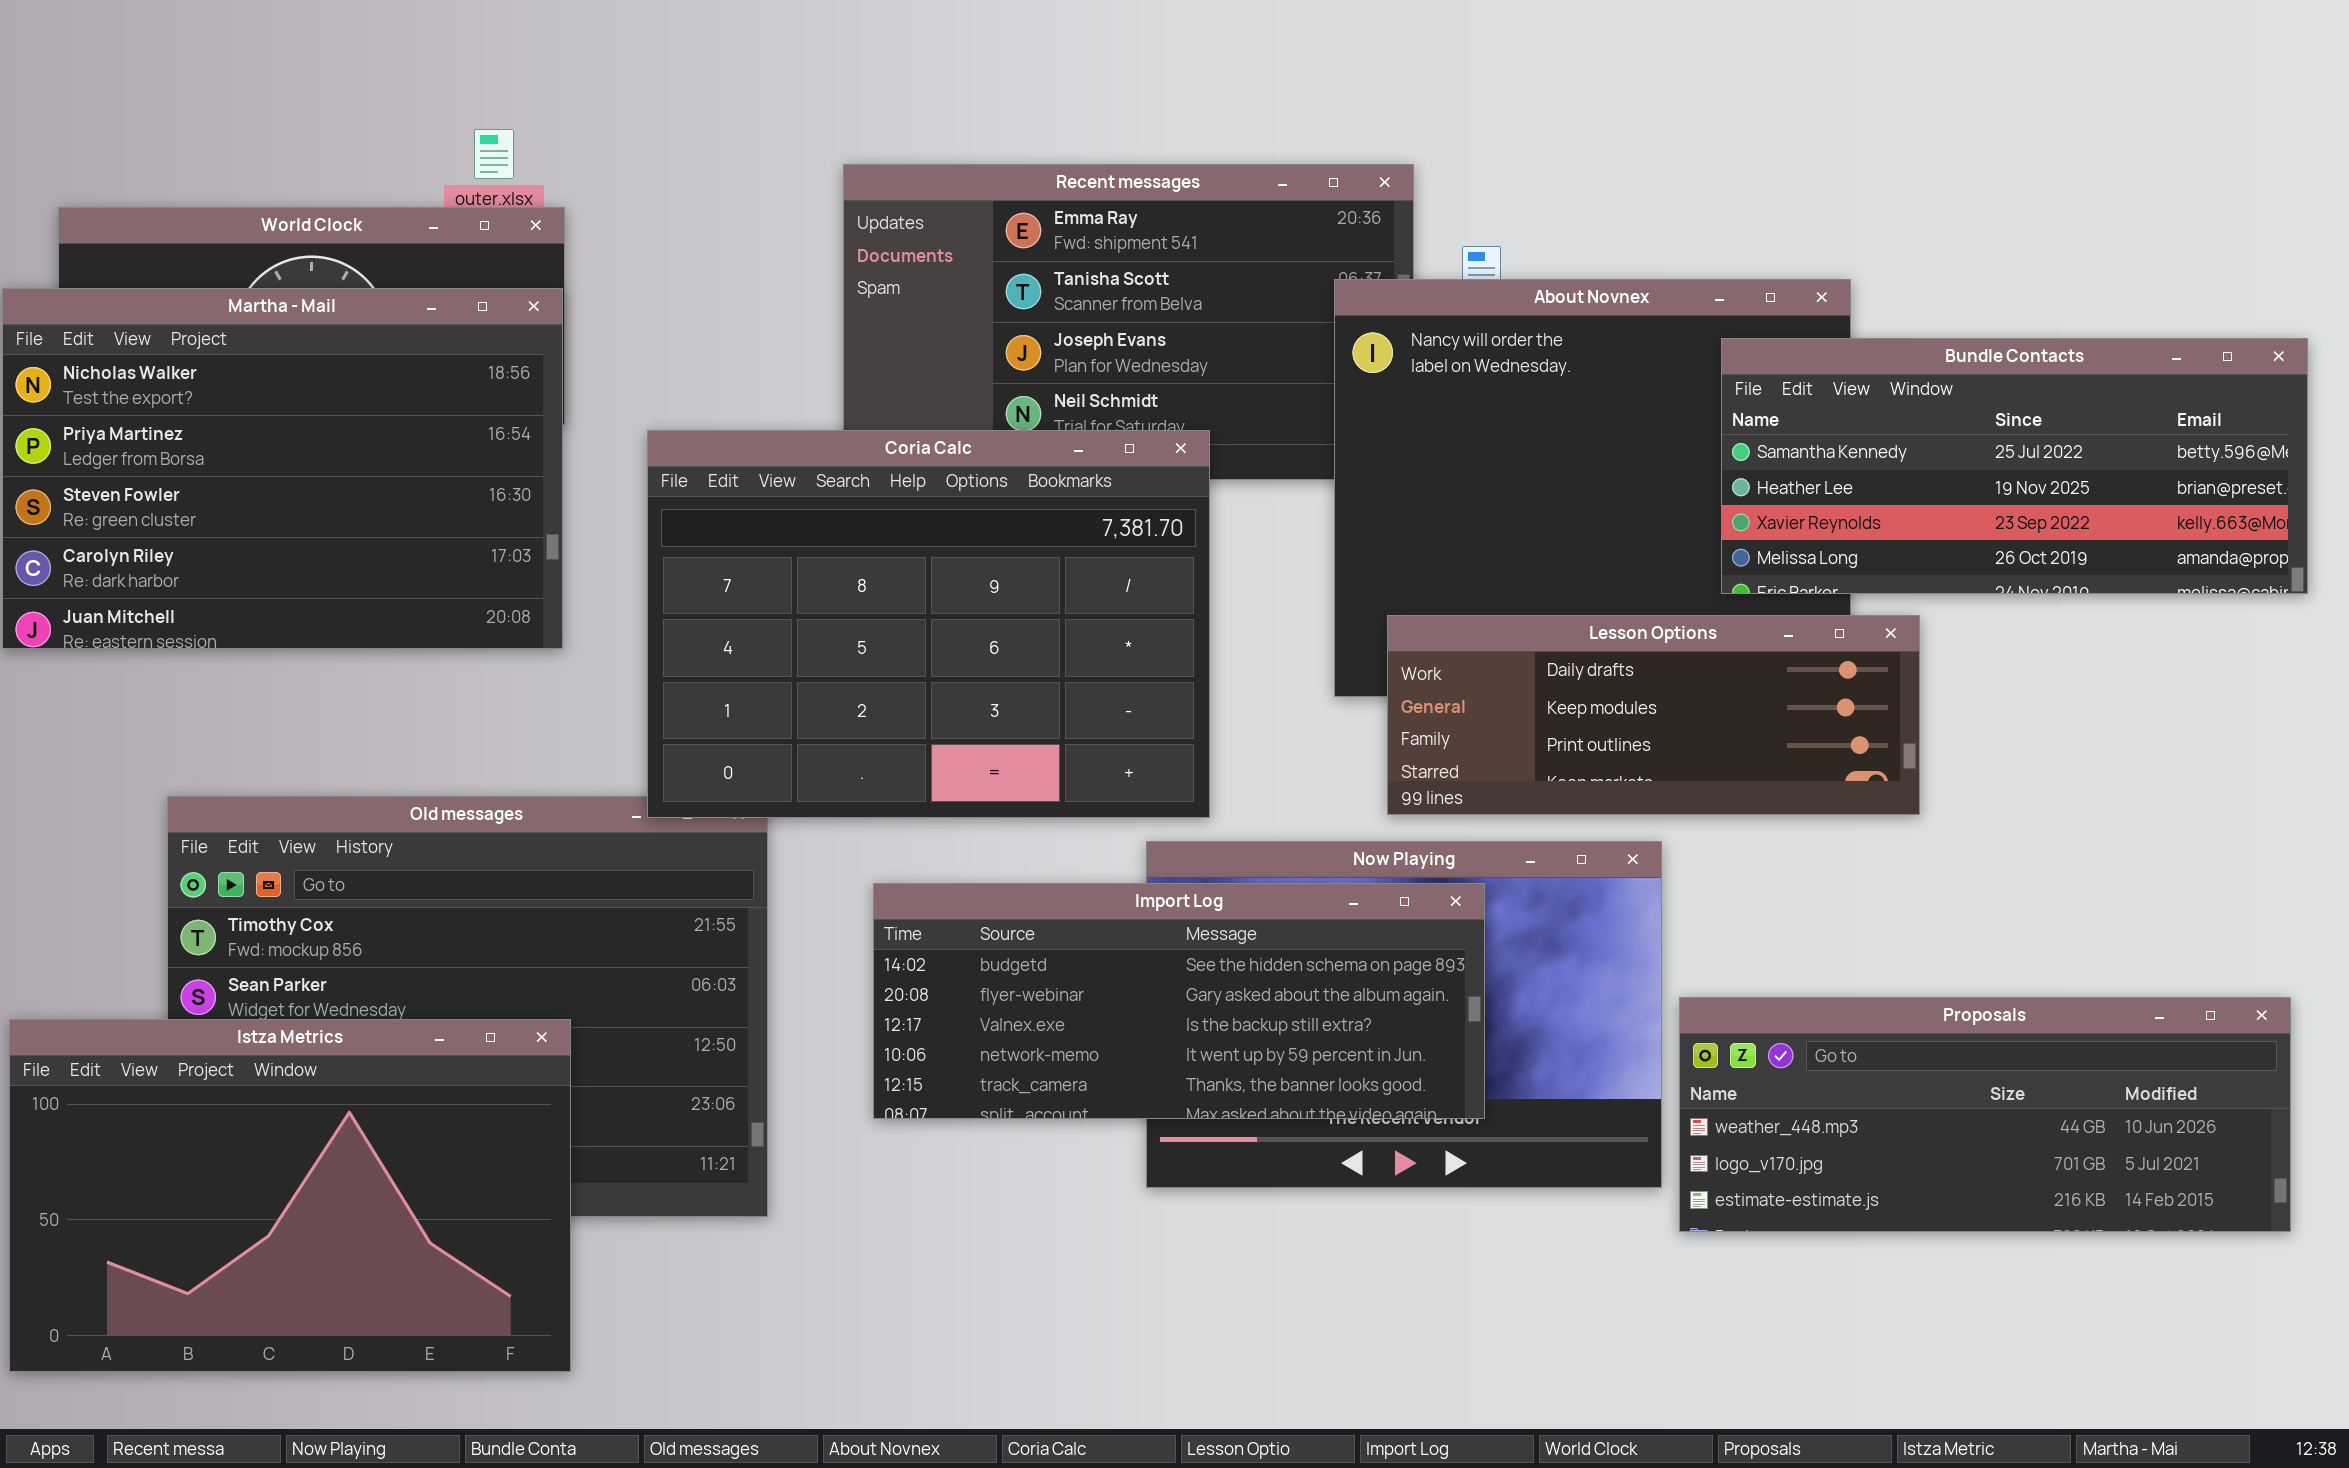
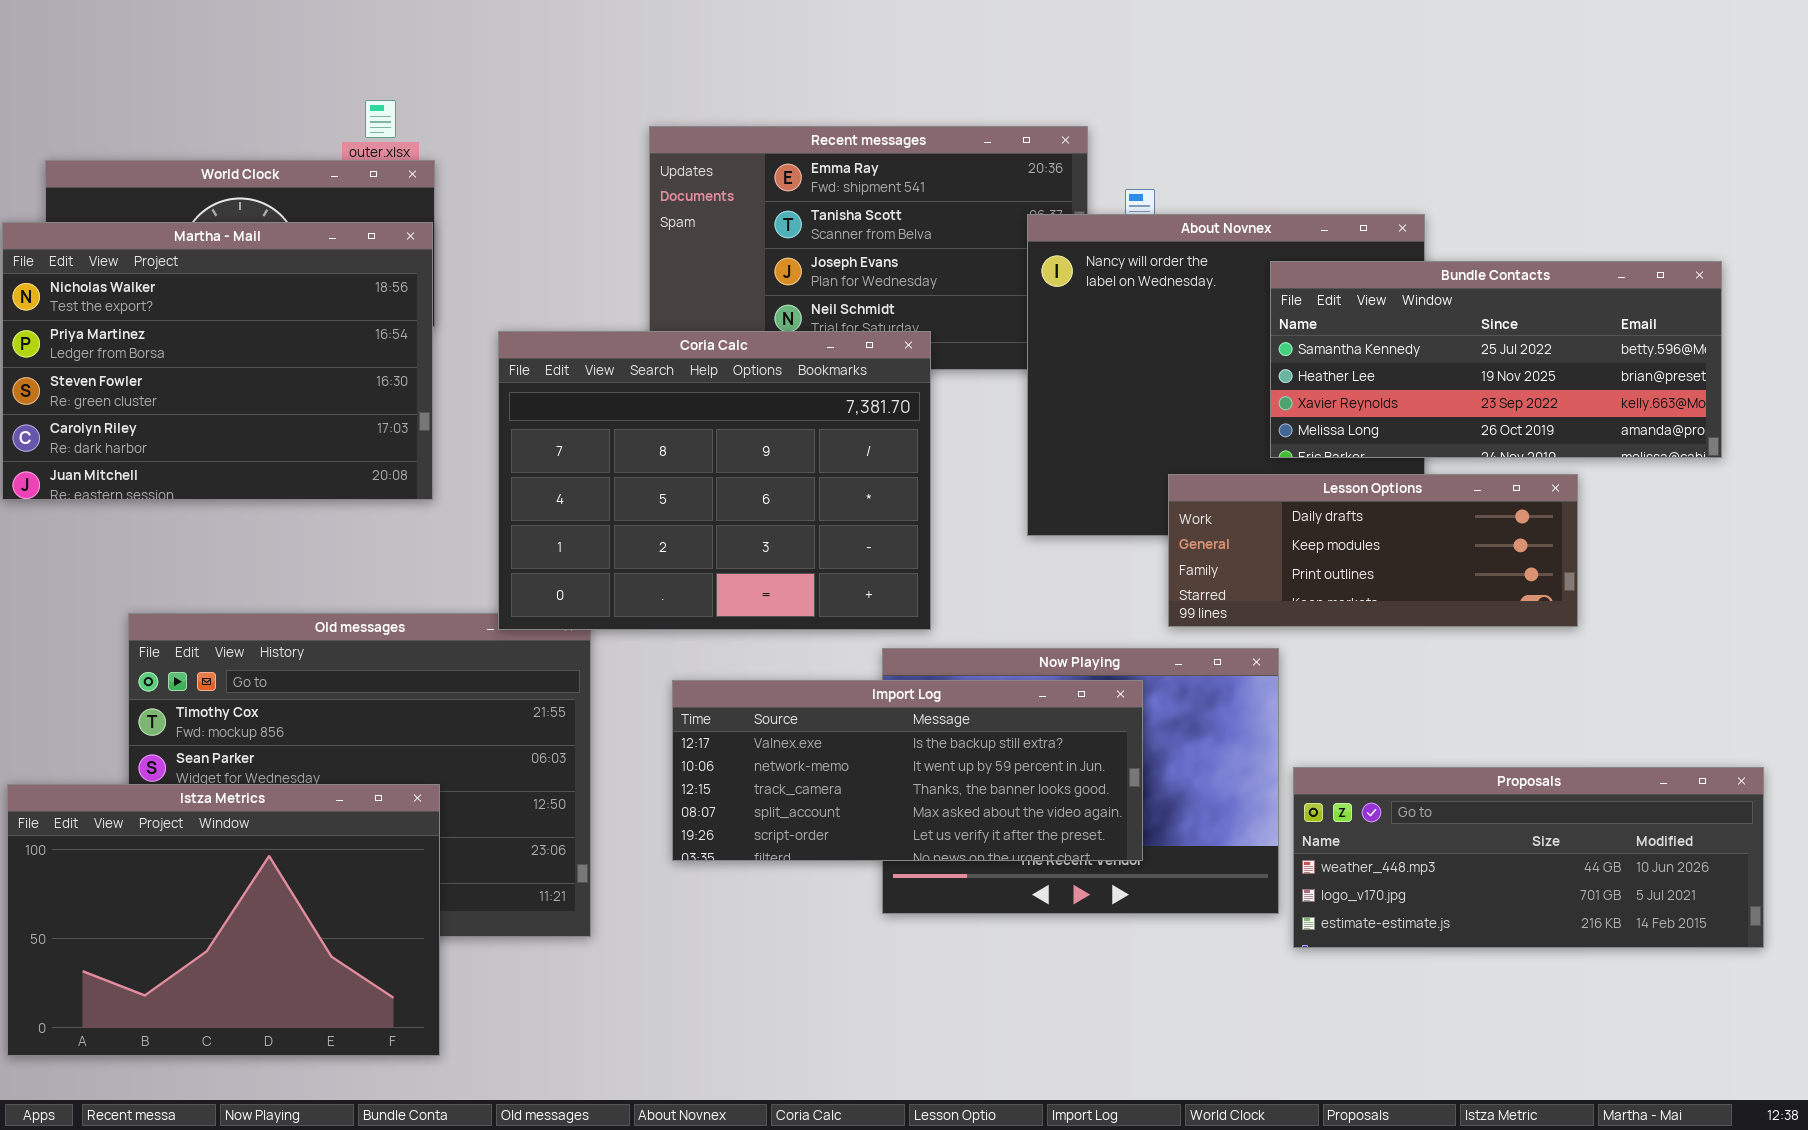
Bundle Contacts: [1721,338,2308,594] -> [1270,261,1722,458], moved
Lesson Options: [1387,615,1920,815] -> [1168,474,1578,627], moved
Import Log: [873,883,1485,1119] -> [672,680,1143,861], scrolled down 2 rows

